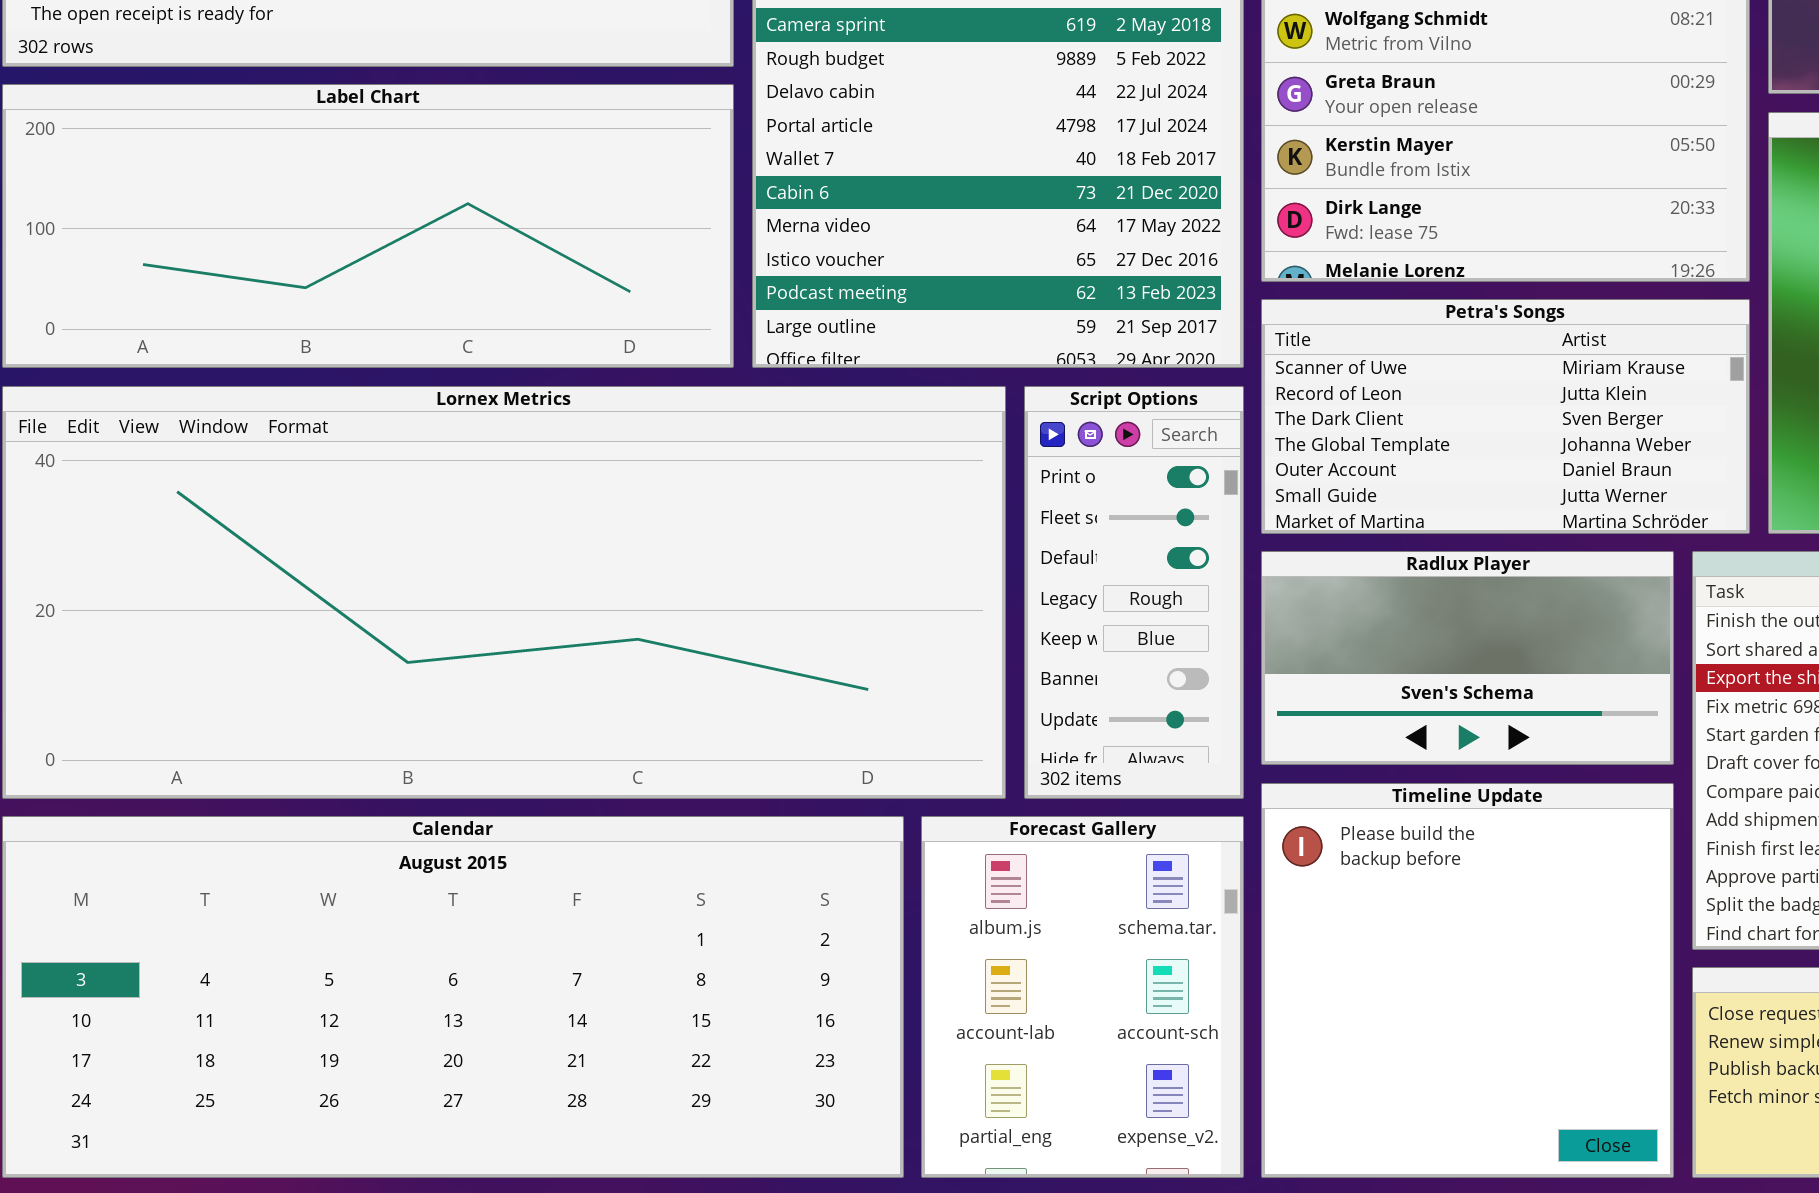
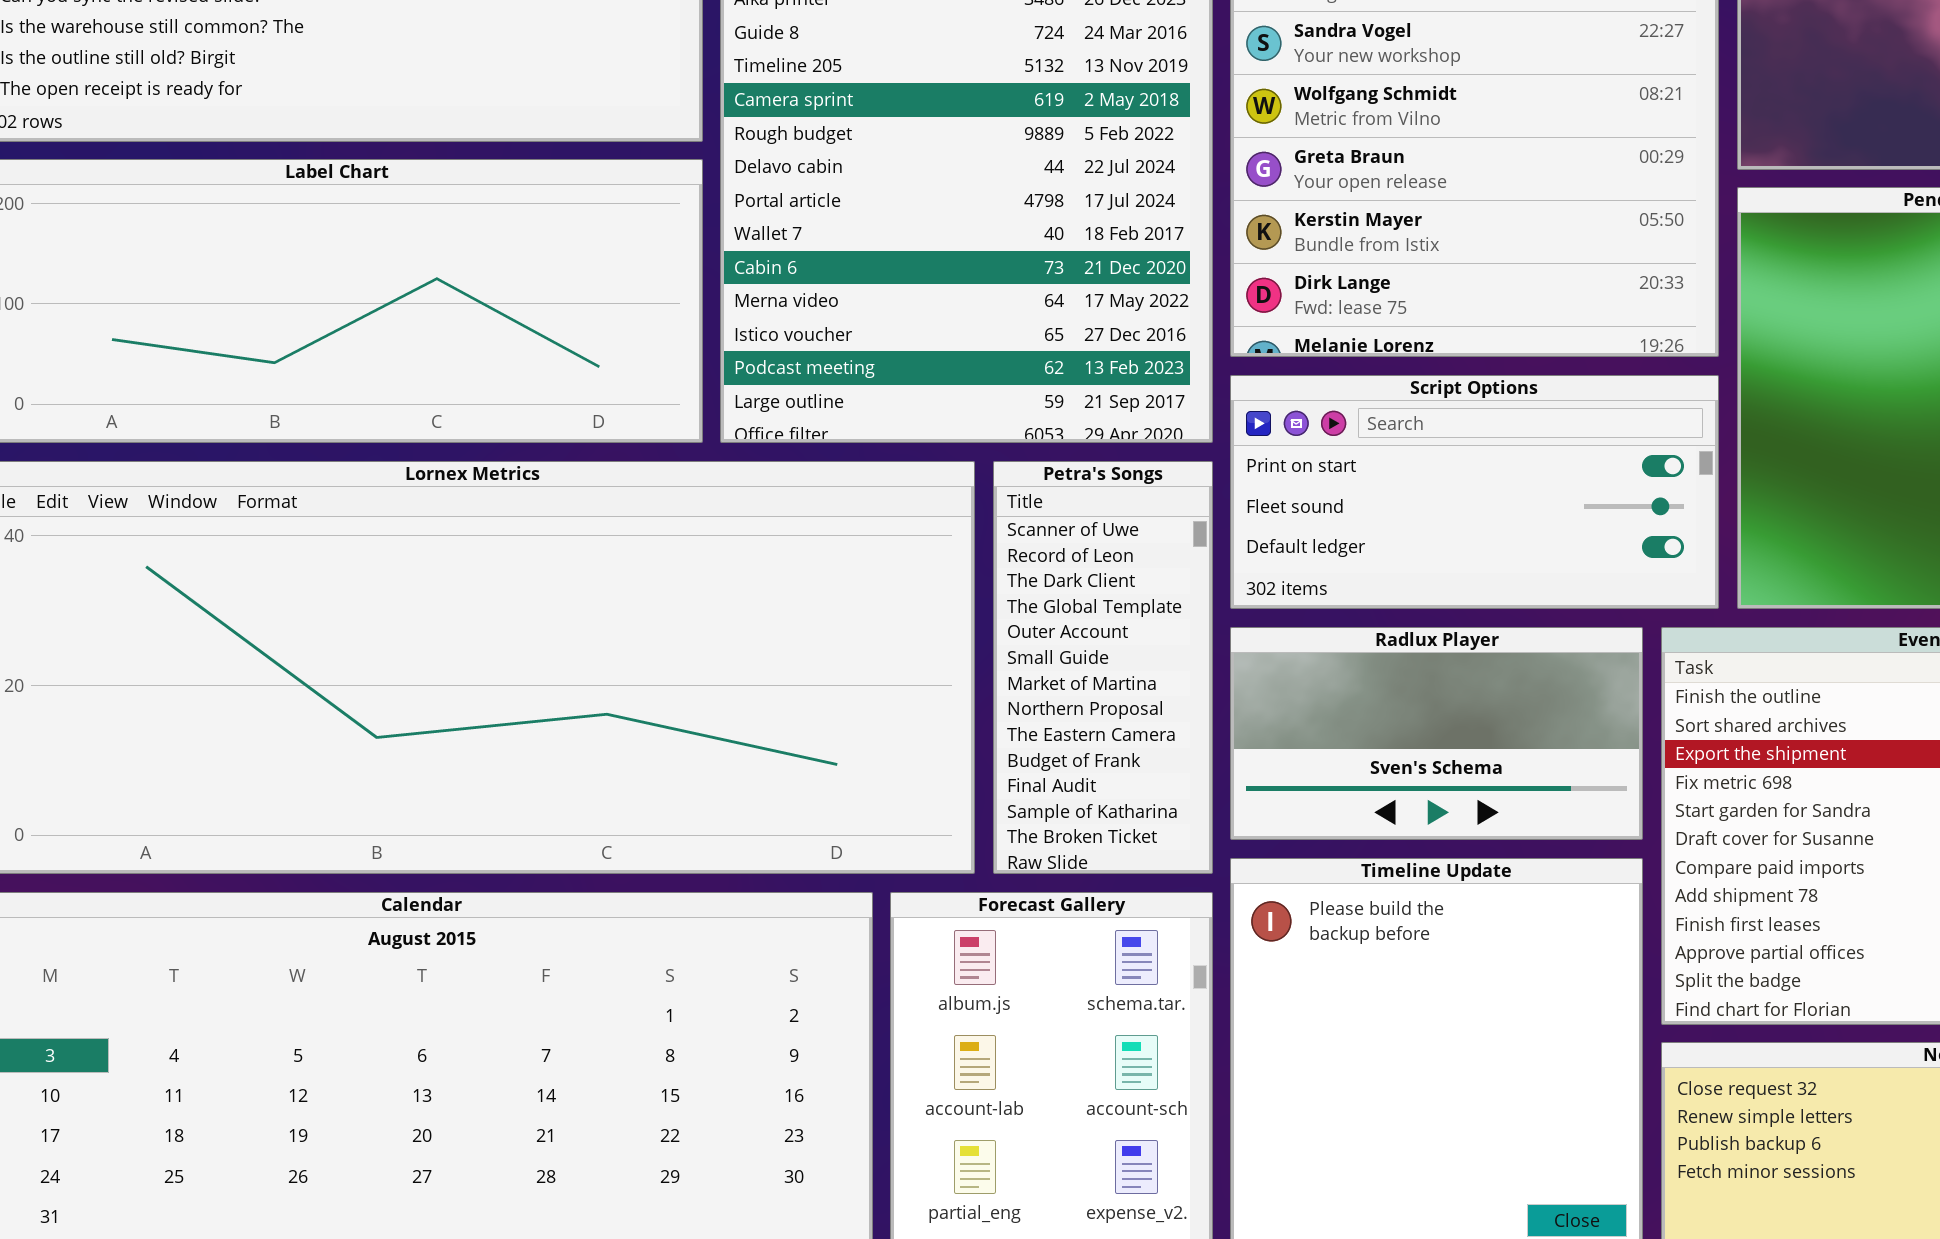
Petra's Songs: [1261,299,1750,534] -> [993,461,1213,874], moved, resized
Script Options: [1024,386,1244,799] -> [1230,375,1719,609], moved, resized

